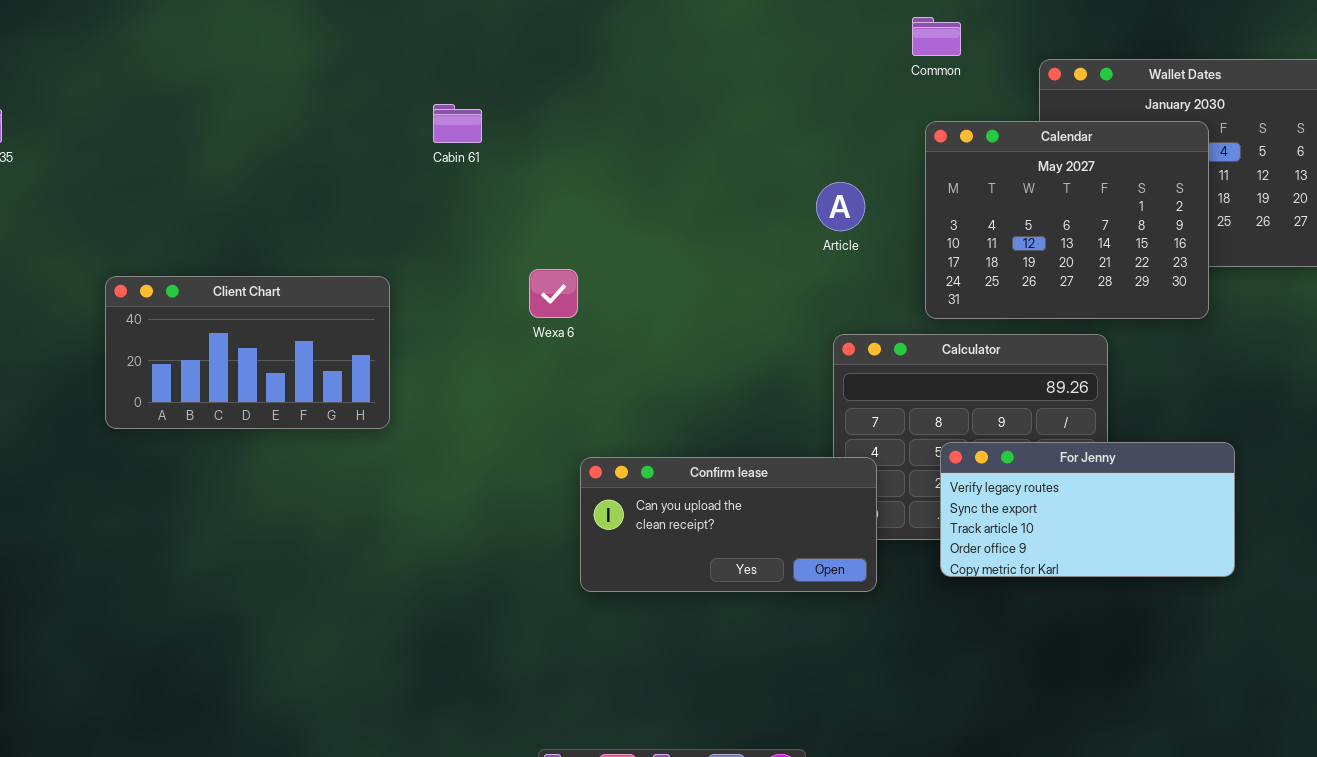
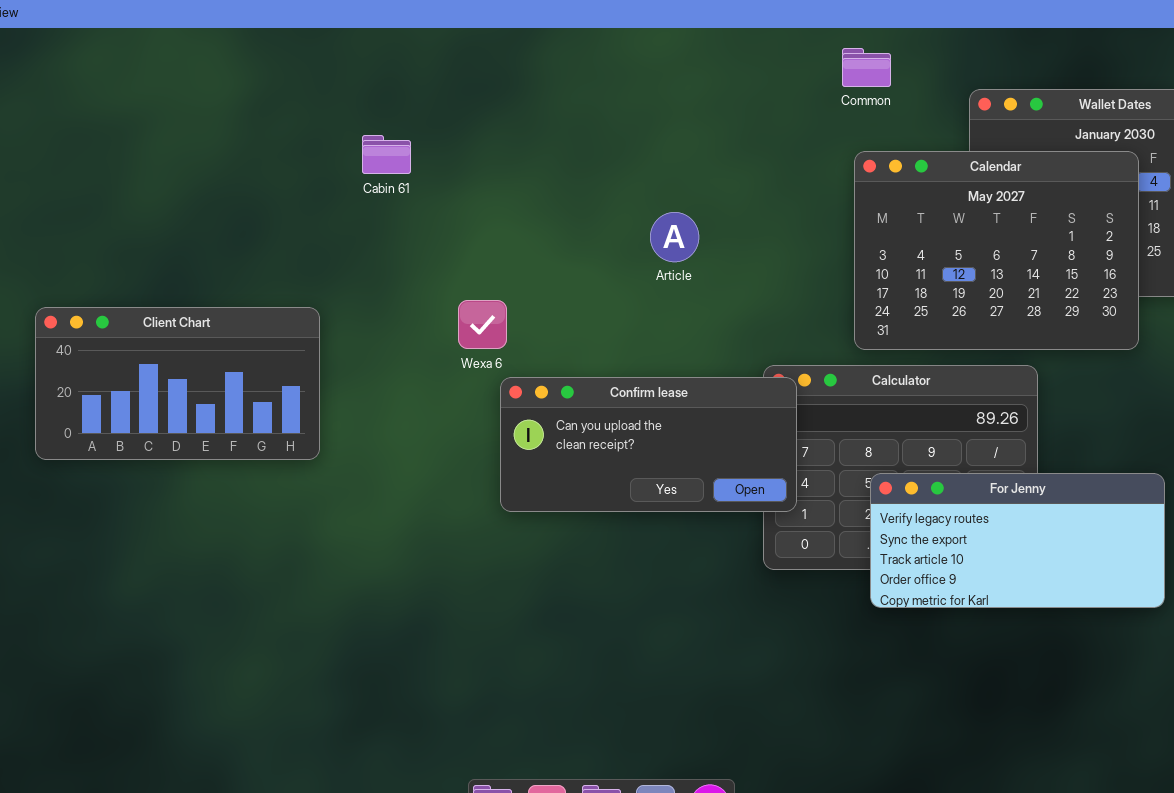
Article: [816,182,865,231] -> [650,212,699,262], moved
Confirm lease: [580,457,877,592] -> [500,377,797,512], moved

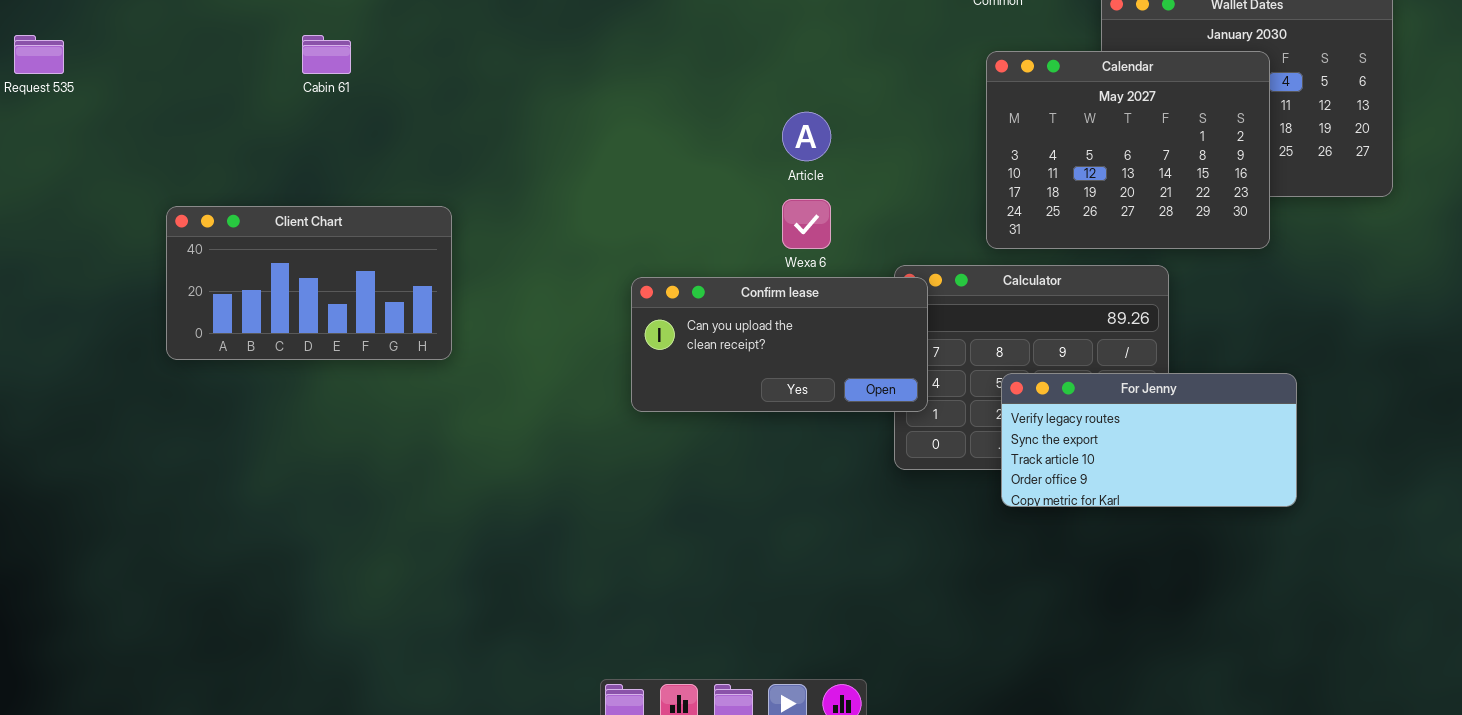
Cabin 61: [362,135,411,174] -> [302,35,351,74], moved
Wexa 6: [458,300,507,349] -> [782,199,831,249], moved

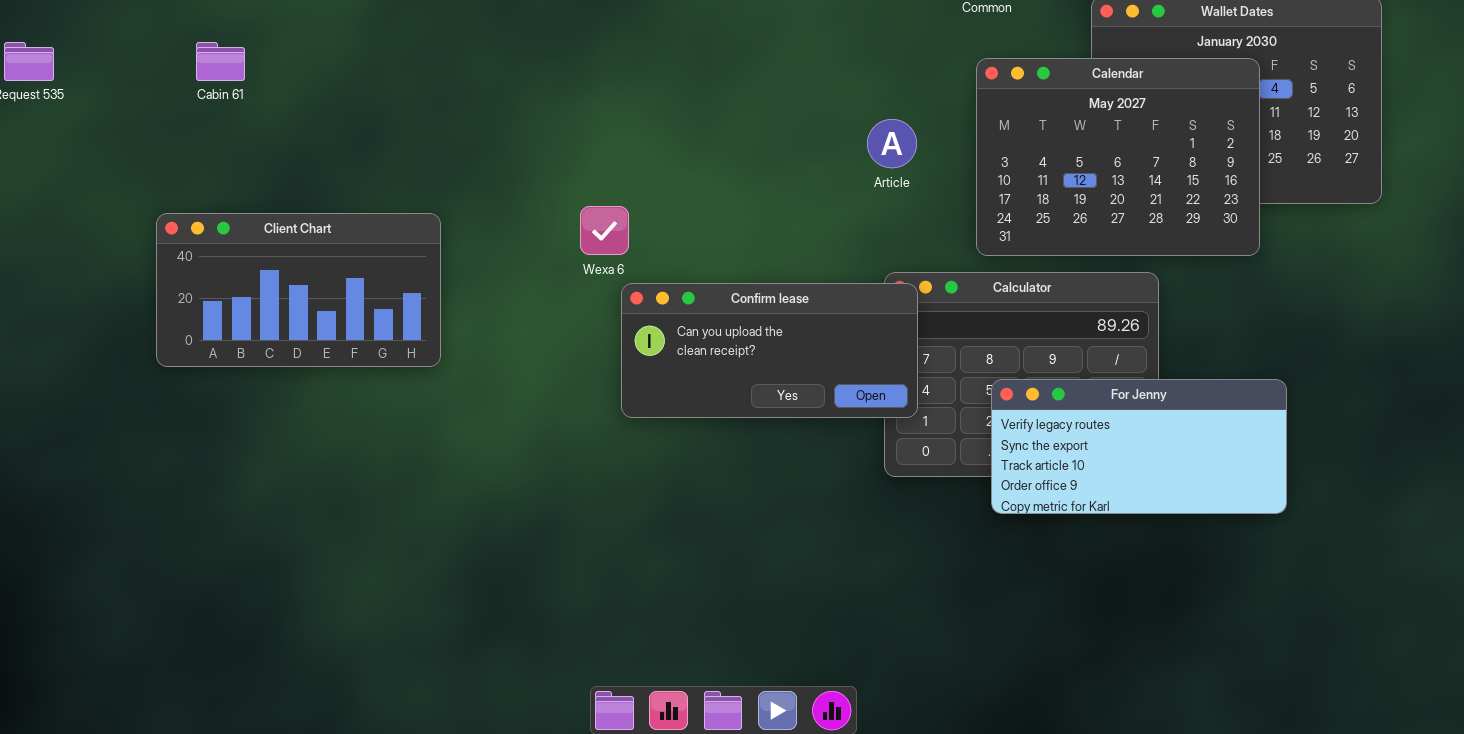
Cabin 61: [302,35,351,74] -> [196,42,245,81], moved
Article: [782,112,831,161] -> [867,119,917,168], moved
Wexa 6: [782,199,831,249] -> [580,206,629,255], moved

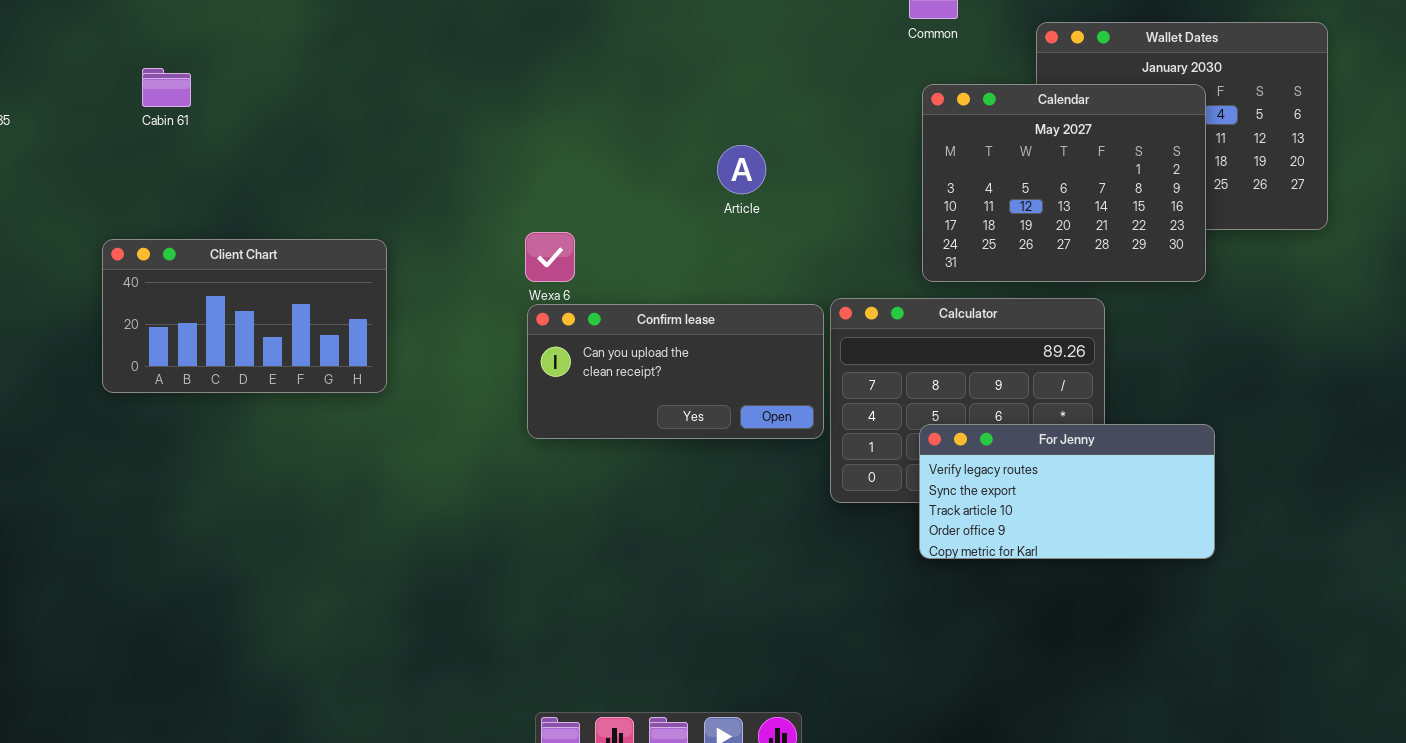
Article: [867,119,917,168] -> [717,145,766,194], moved
Confirm lease: [621,283,918,418] -> [527,304,824,439], moved
For Jenny: [991,379,1287,514] -> [919,424,1215,559], moved

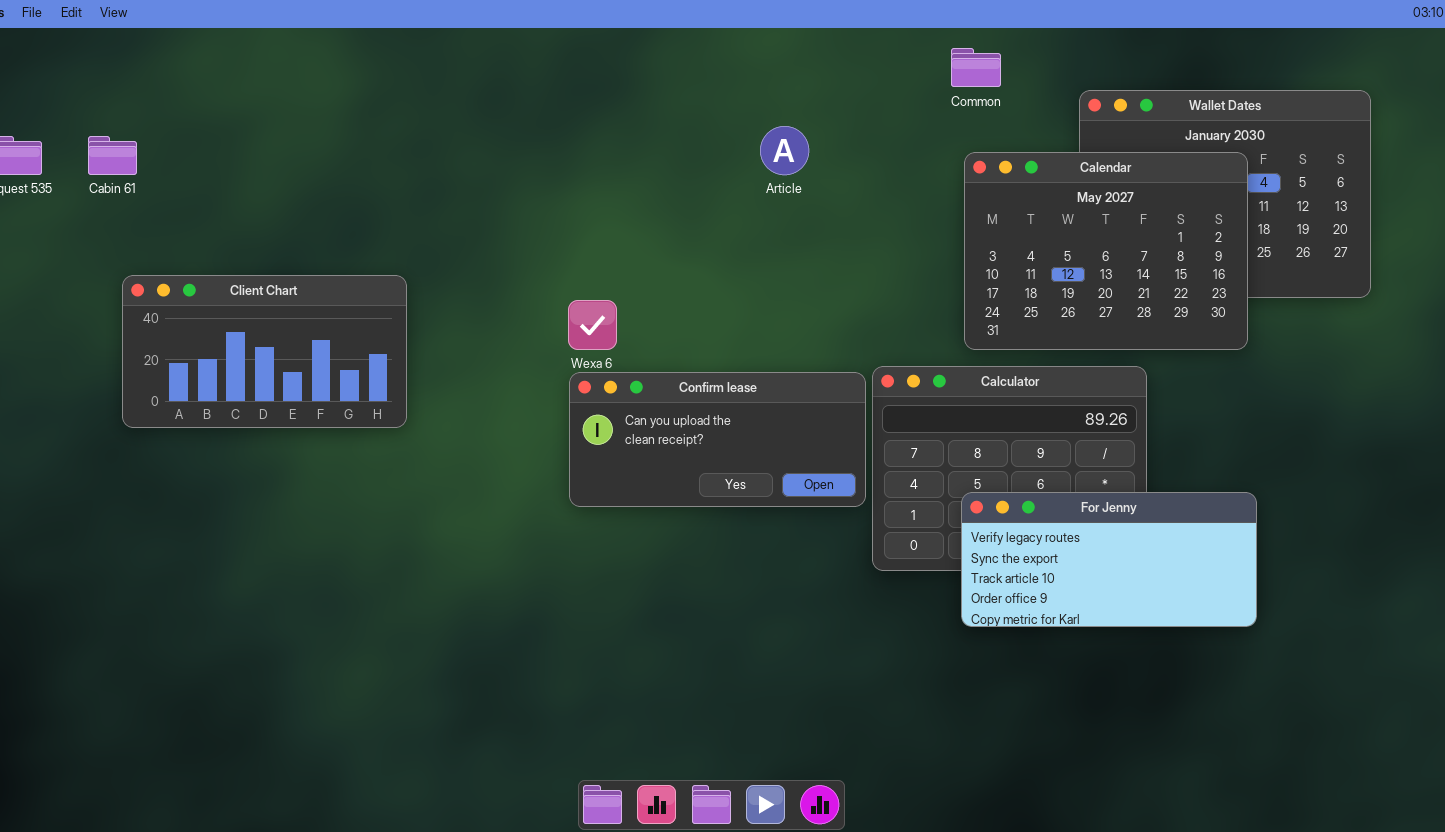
Cabin 61: [142,68,191,107] -> [88,136,137,175], moved
Article: [717,145,766,194] -> [760,126,809,175], moved
Client Chart: [102,239,387,393] -> [122,275,407,428], moved

